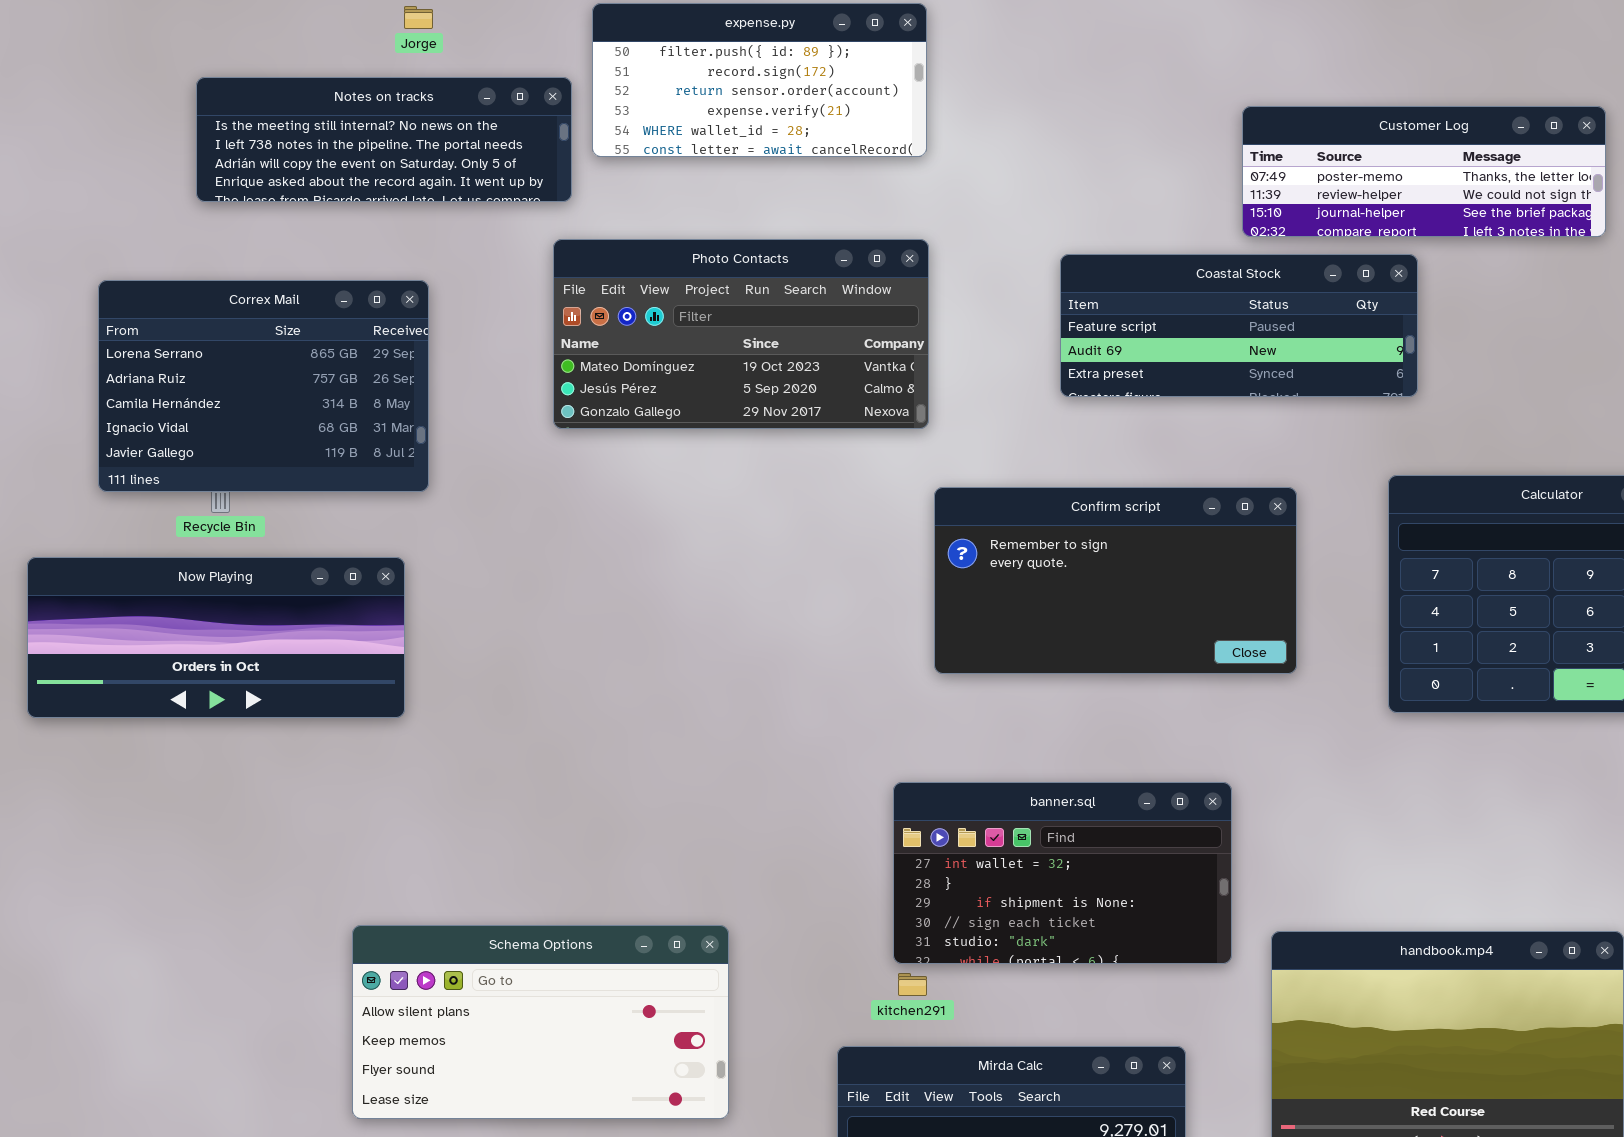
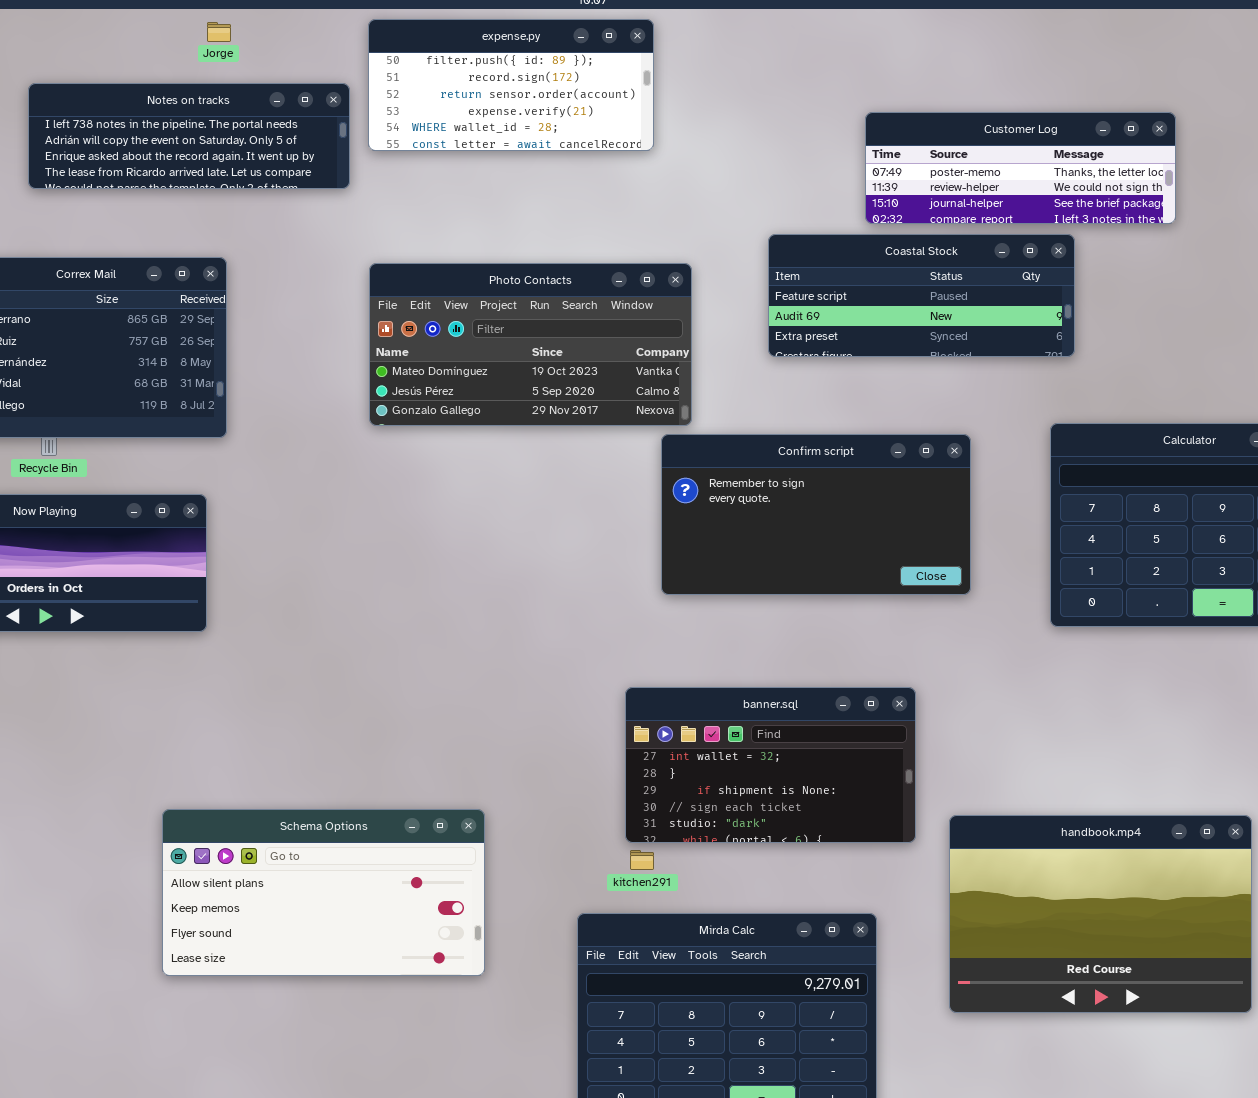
Notes on tracks: [196,77,572,202] -> [28,83,350,189], scrolled down 1 row
Customer Log: [1242,106,1606,237] -> [865,112,1176,224], moved
Photo Contacts: [553,239,929,429] -> [369,263,692,426], moved

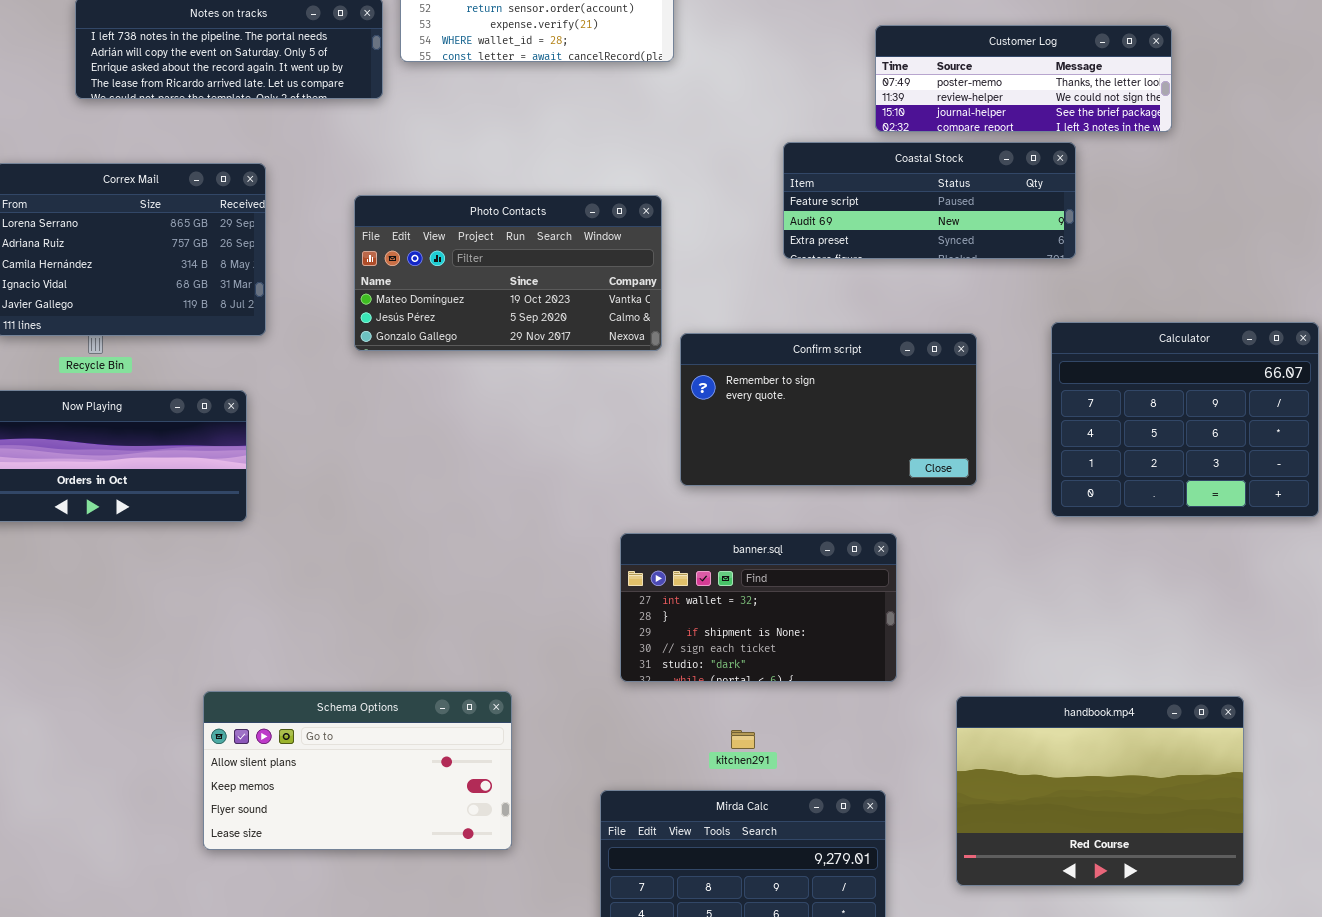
Photo Contacts: [369,263,692,426] -> [354,195,662,351], moved
banner.sql: [625,687,916,843] -> [620,533,897,682], moved
kitchen291: [630,850,654,870] -> [731,730,755,749], moved

